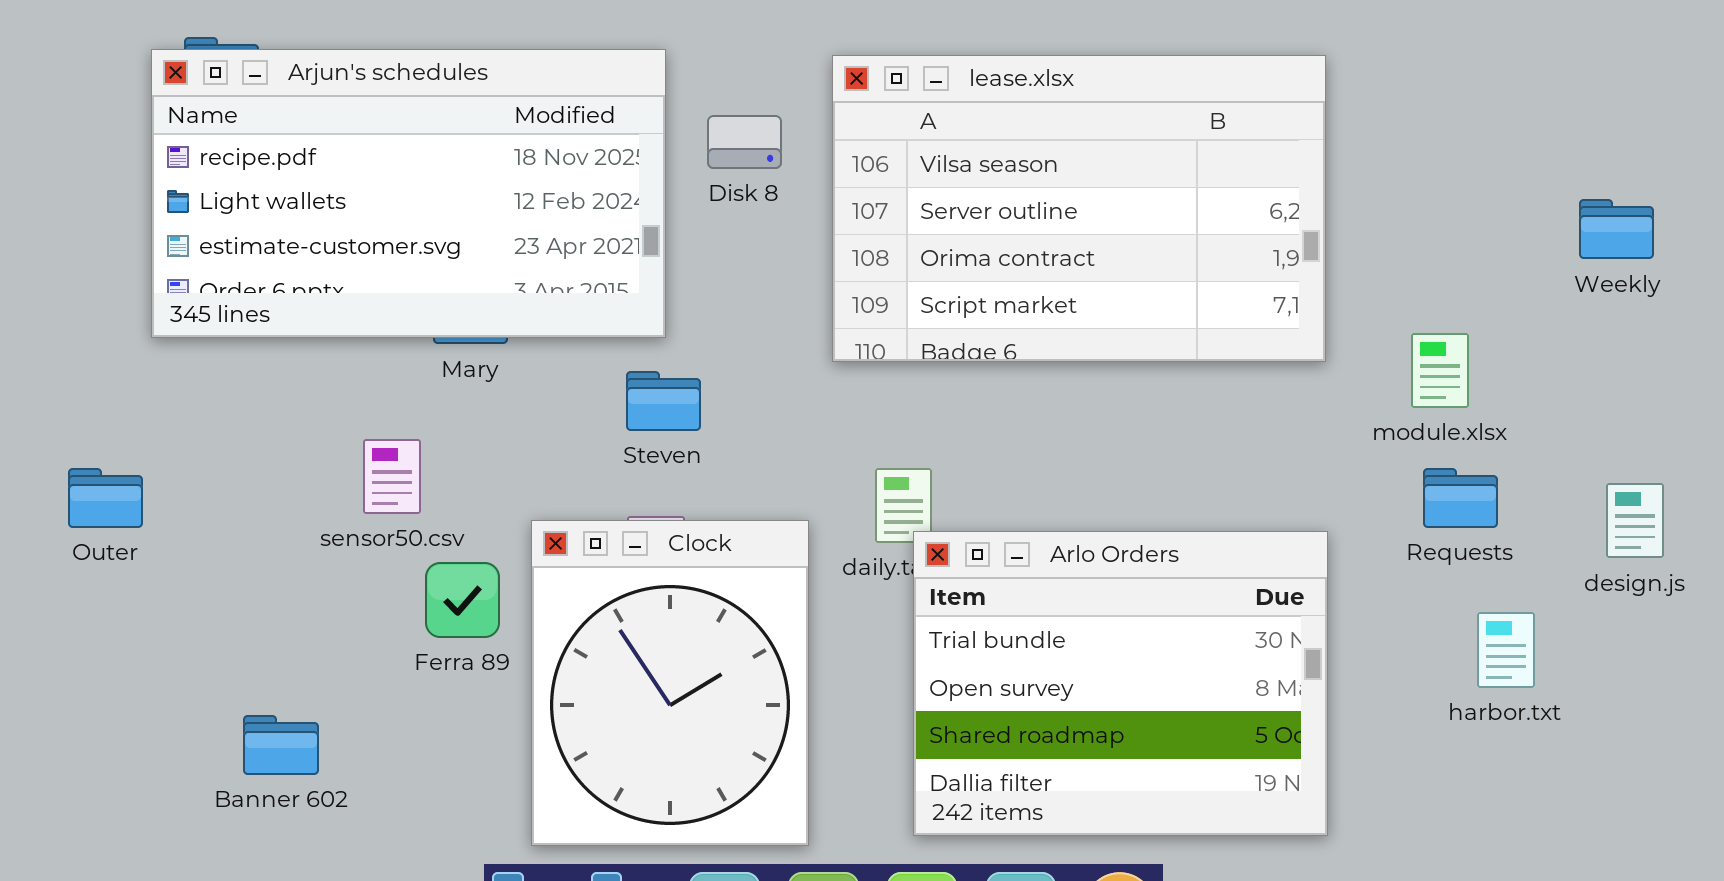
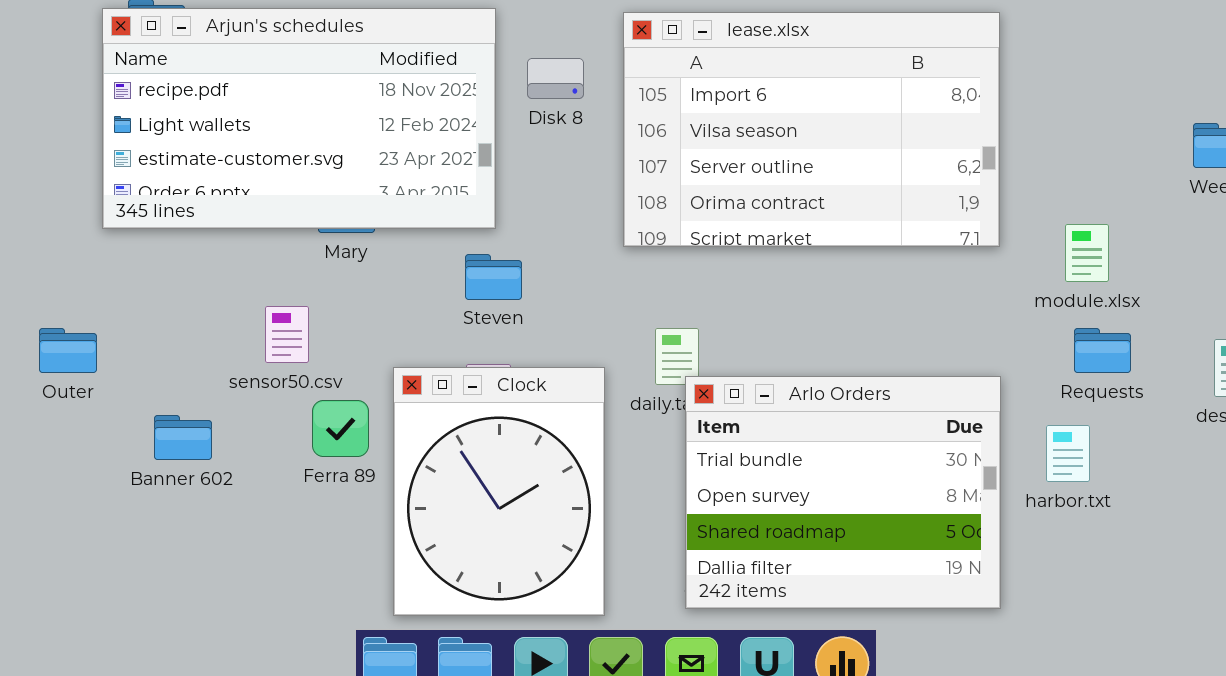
lease.xlsx: [832,55,1326,362] -> [623,12,1000,247], scrolled up 1 row
harbor.txt: [1477,612,1535,688] -> [1046,425,1090,482], moved
Banner 602: [243,715,319,775] -> [154,415,212,460], moved

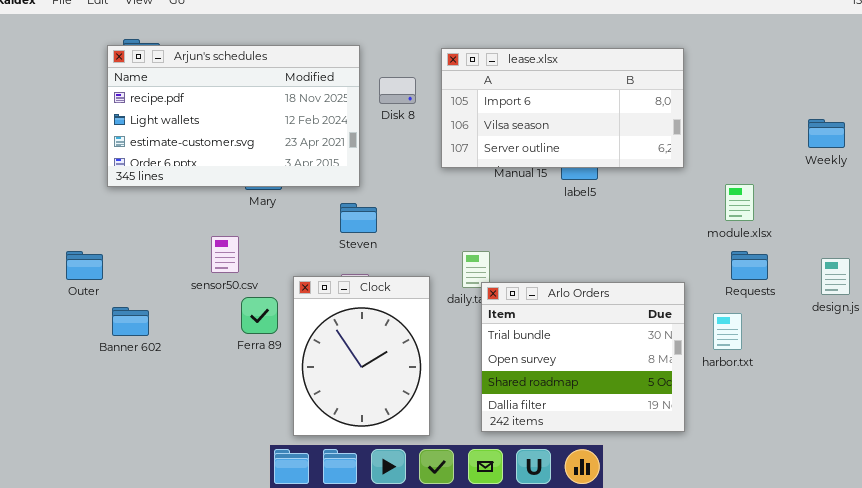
lease.xlsx: [623,12,1000,247] -> [441,48,684,168], resized
Banner 602: [154,415,212,460] -> [112,307,149,336], moved

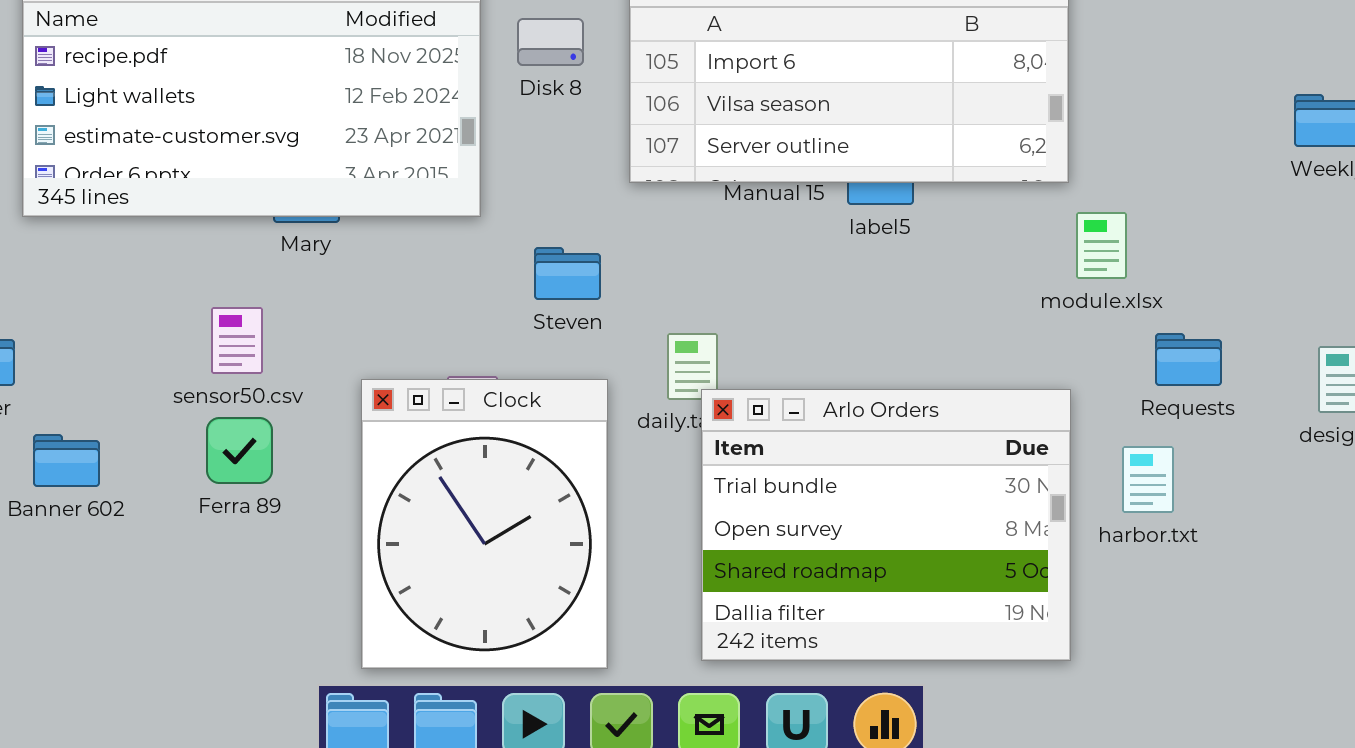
module.xlsx: [725,184,754,221] -> [1076,212,1127,279], moved
Steven: [340,203,377,233] -> [534,247,601,300], moved
Ferra 89: [241,297,278,334] -> [206,417,273,484], moved

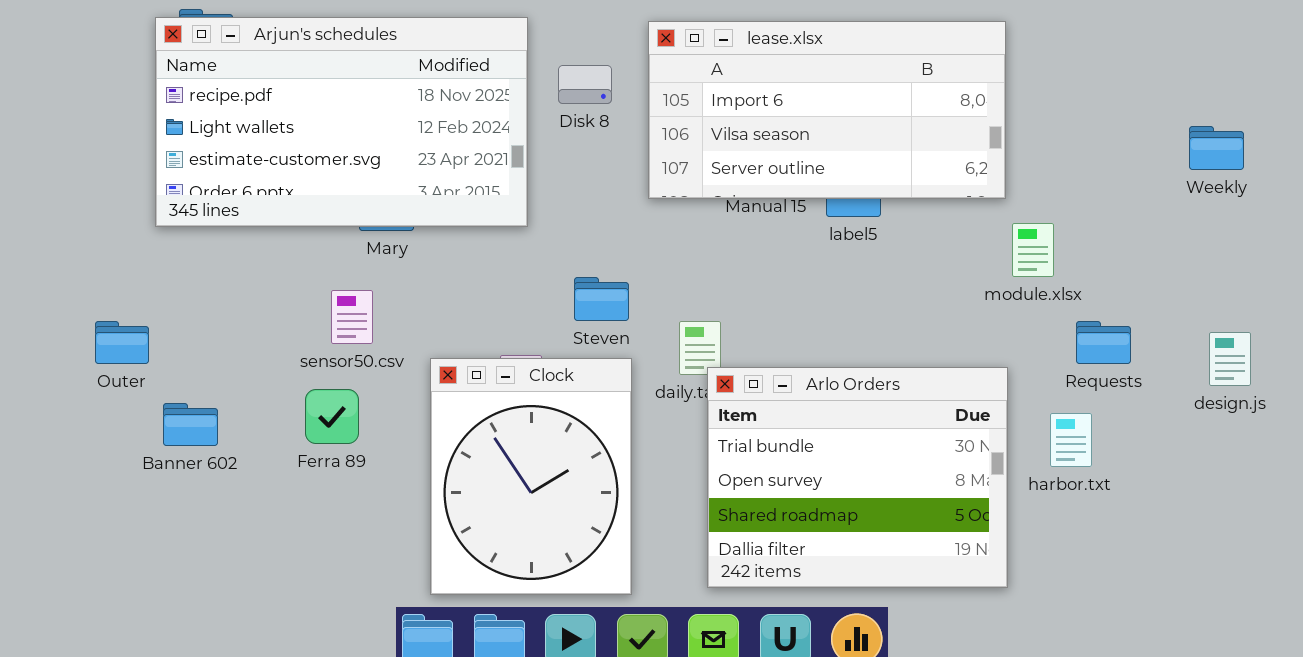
Steven: [534,247,601,300] -> [574,277,629,321], moved
sensor50.csv: [211,307,263,374] -> [331,290,373,344], moved

